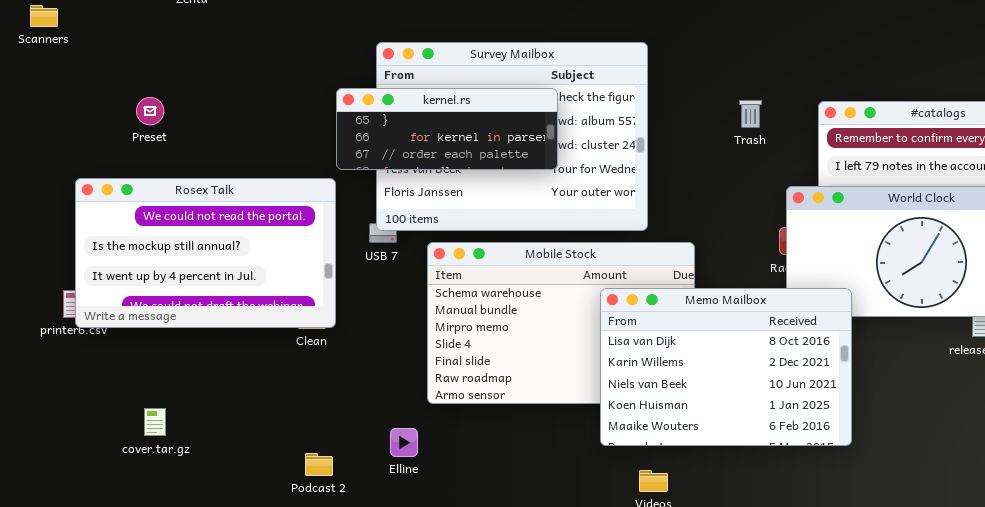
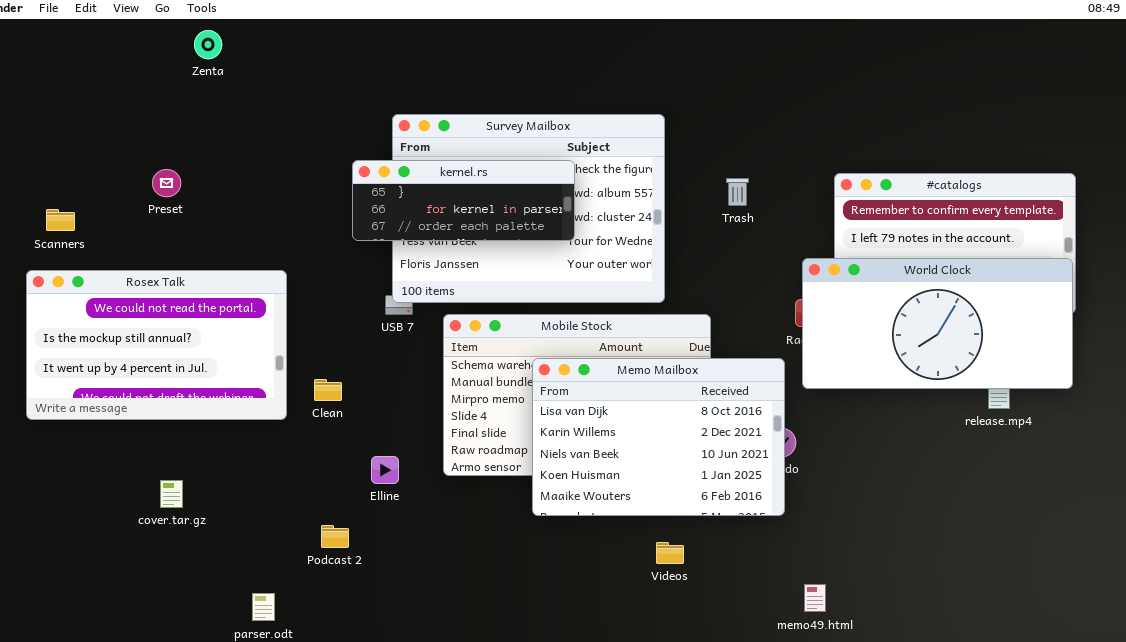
Scanners: [30,5,58,27] -> [46,209,75,231], moved
Trash: [739,100,762,128] -> [726,178,749,206], moved
Rosex Talk: [75,178,336,328] -> [26,270,287,420], moved
Memo Mailbox: [600,288,852,446] -> [532,358,785,516], moved
Elline: [390,428,418,457] -> [371,456,399,484], moved

